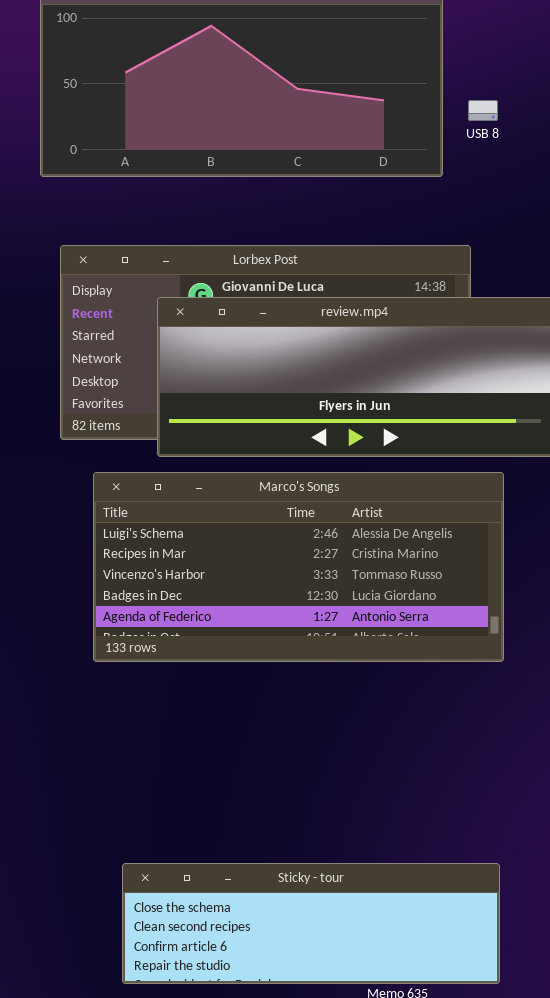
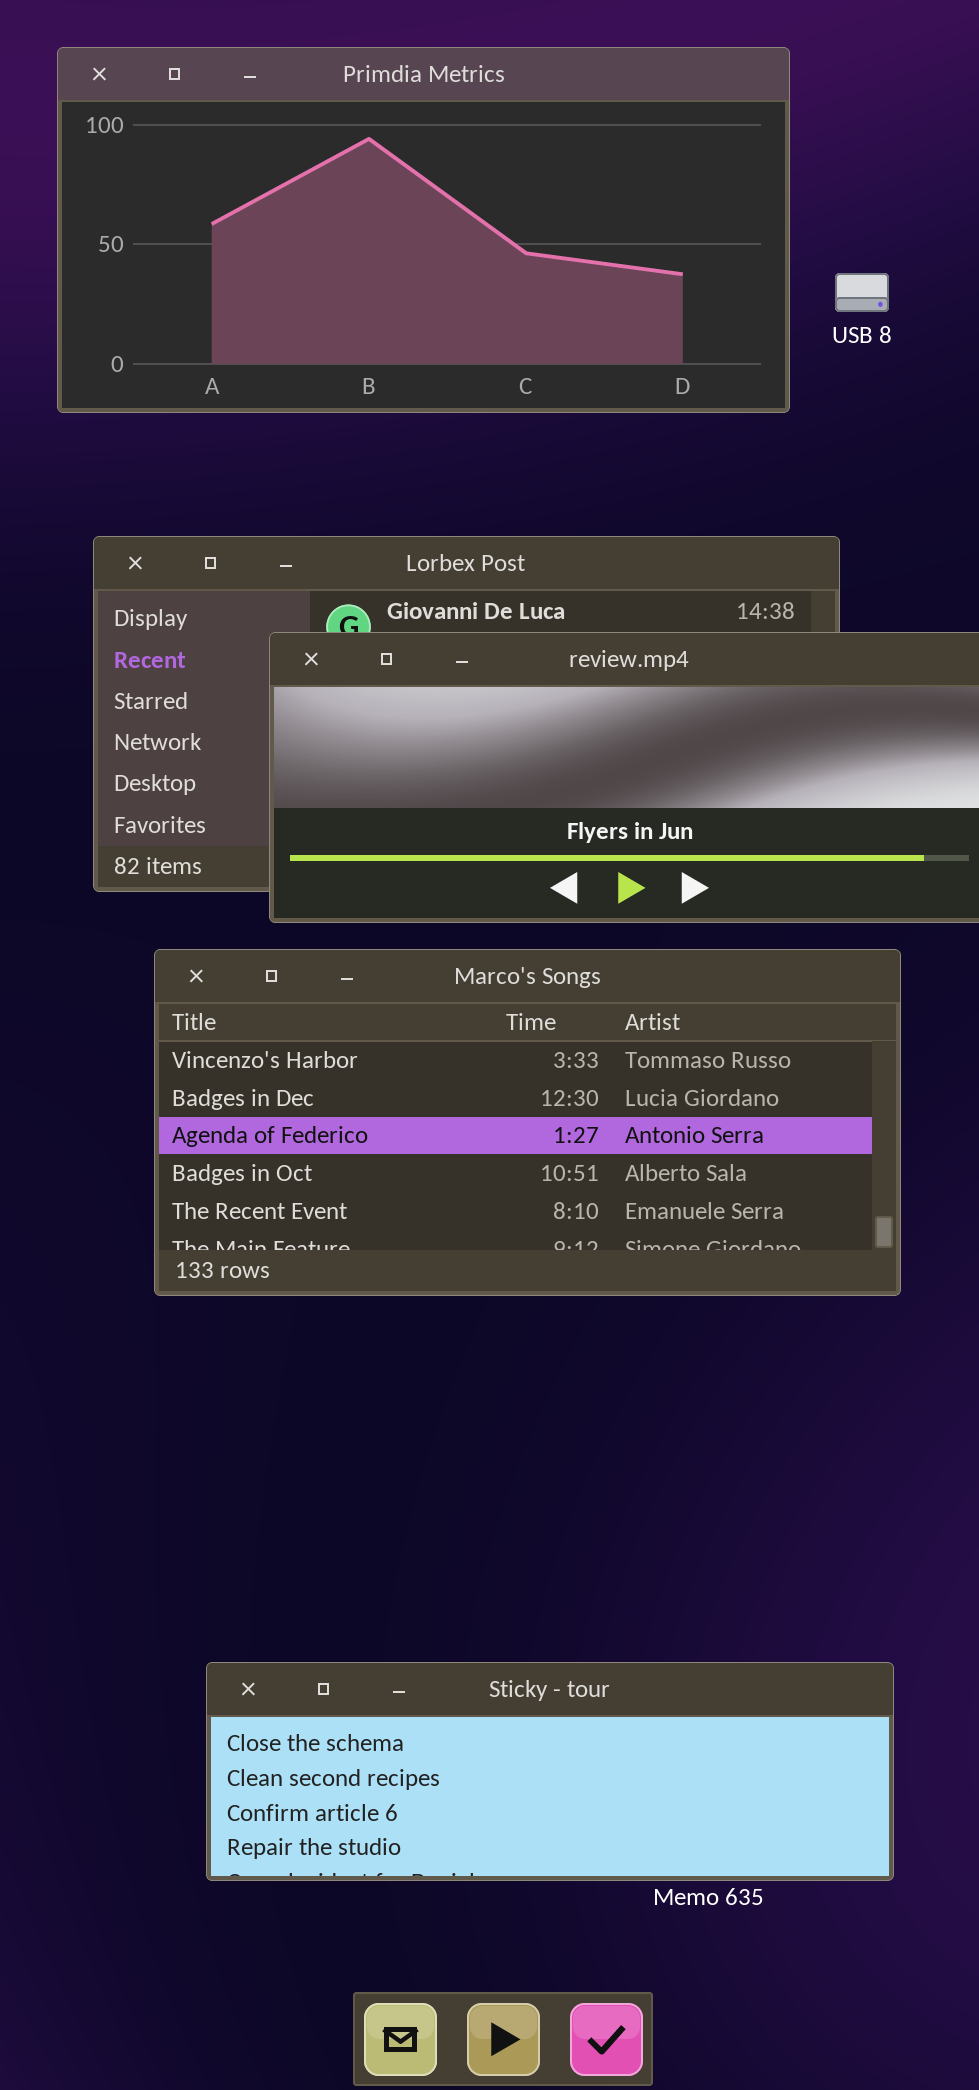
Marco's Songs: [93,472,504,662] -> [154,949,901,1296], scrolled down 2 rows

